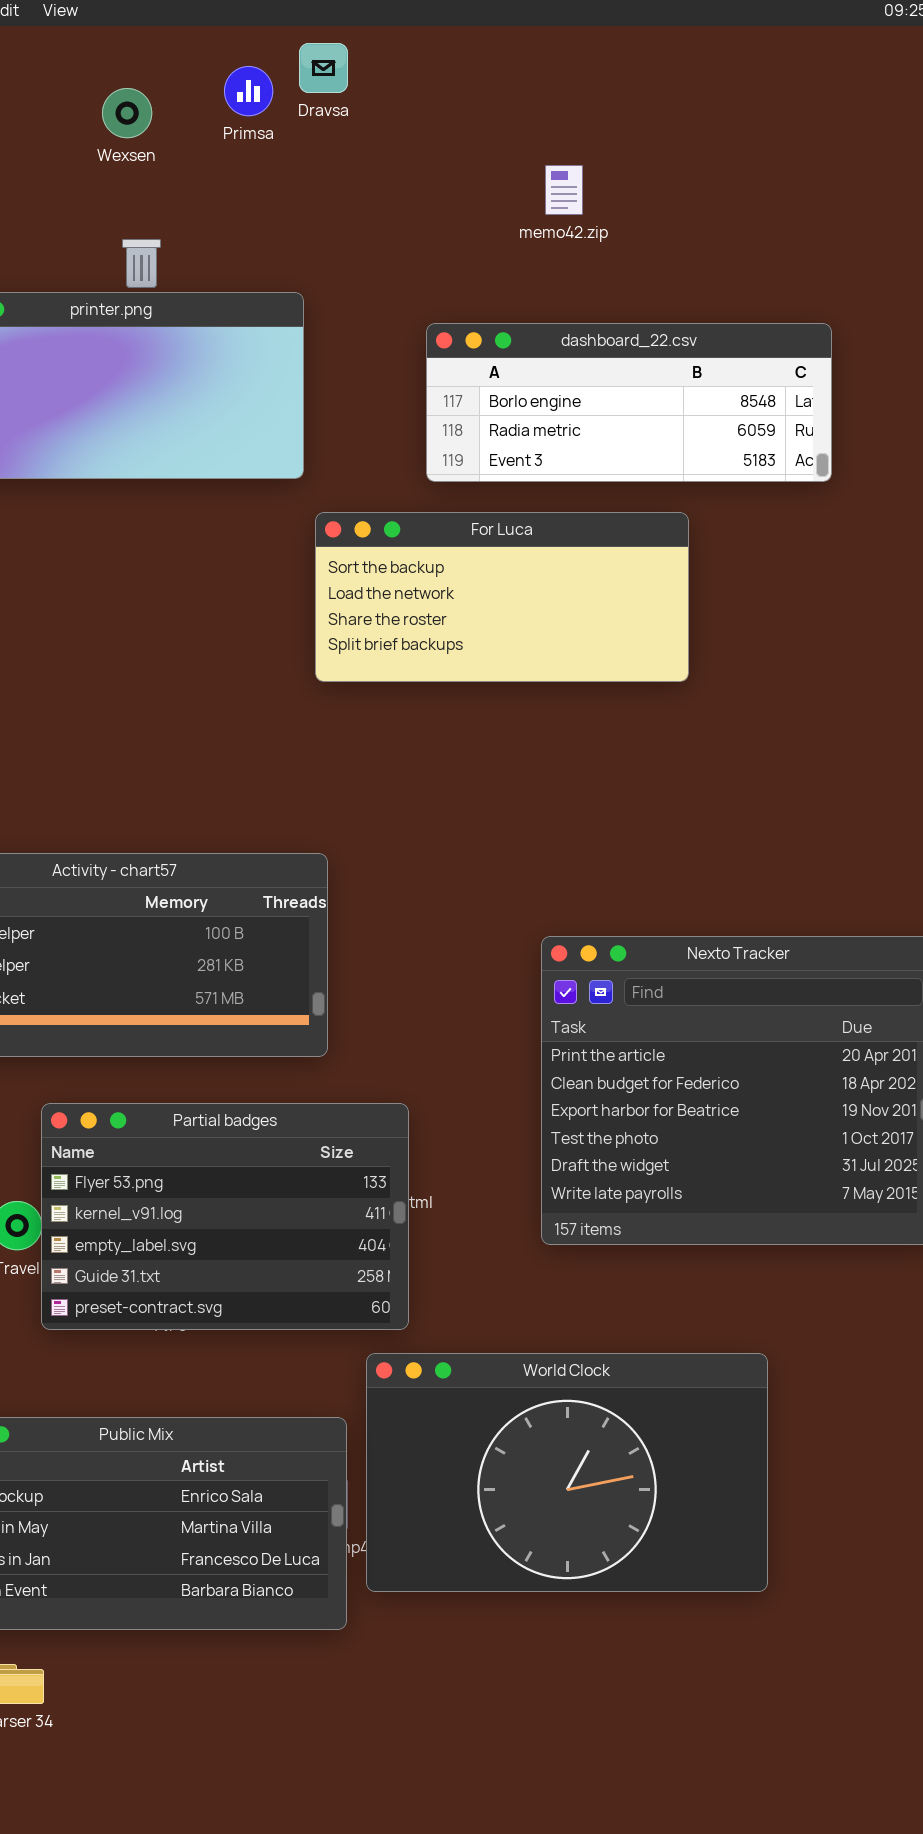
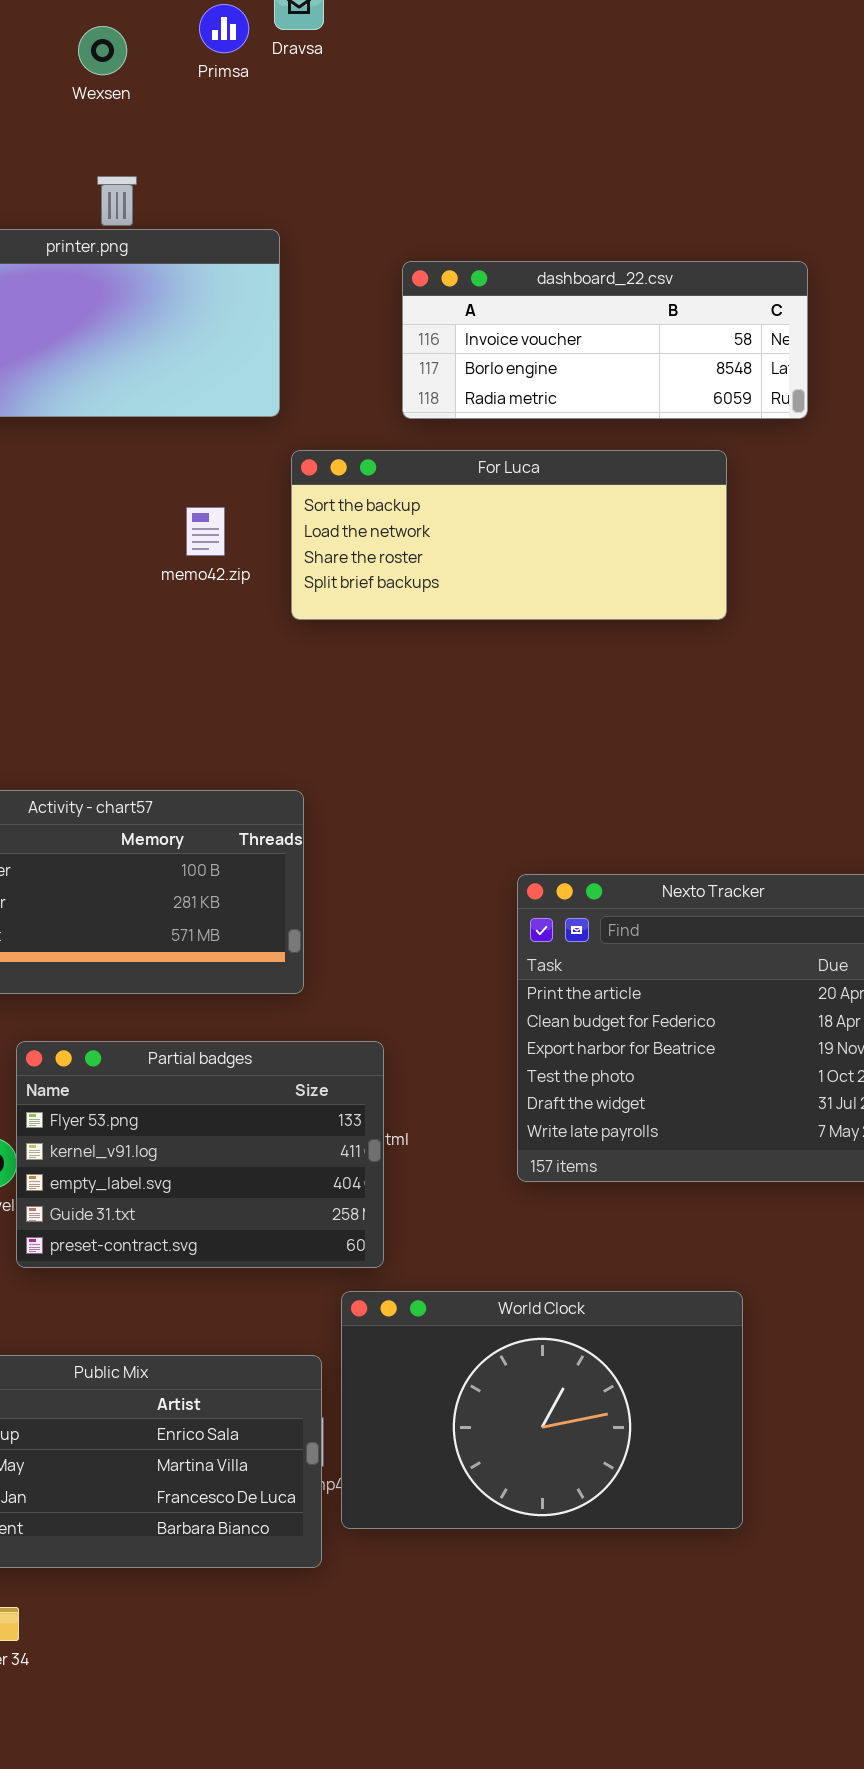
memo42.zip: [545,165,583,215] -> [186,507,225,556], moved
dashboard_22.csv: [426,323,832,482] -> [402,261,808,419], scrolled up 1 row
For Luca: [315,512,689,682] -> [291,450,727,620], resized

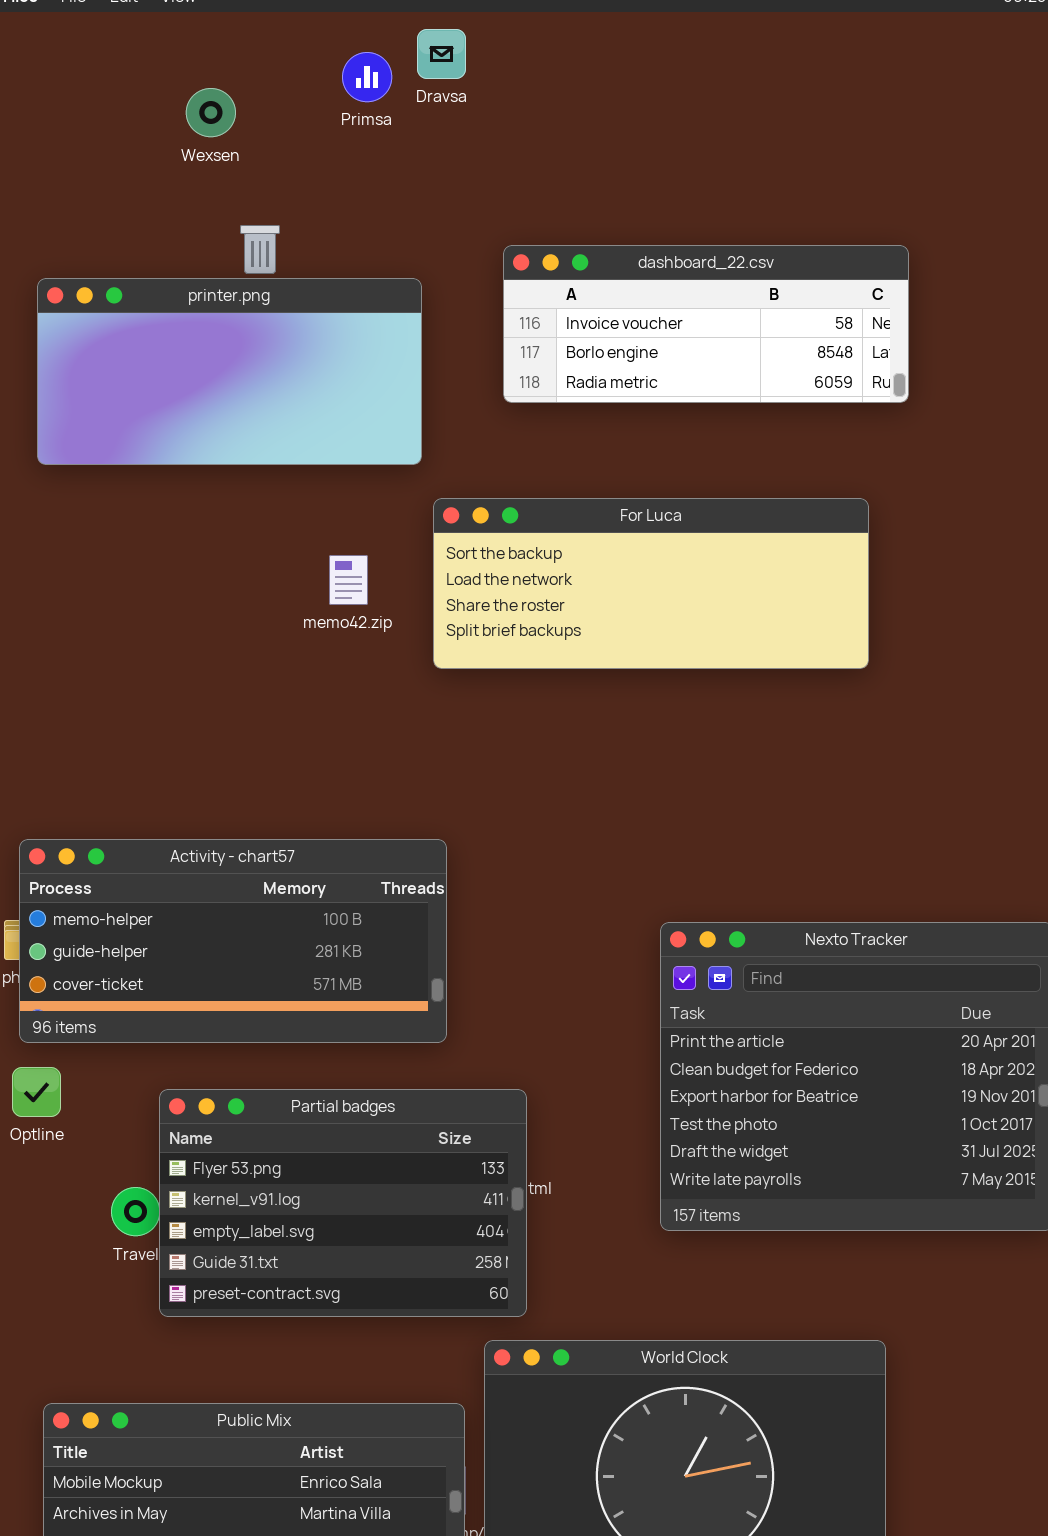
Wexsen: [78,26,127,75] -> [186,88,236,137], moved
dashboard_22.csv: [402,261,808,419] -> [503,245,909,403], moved

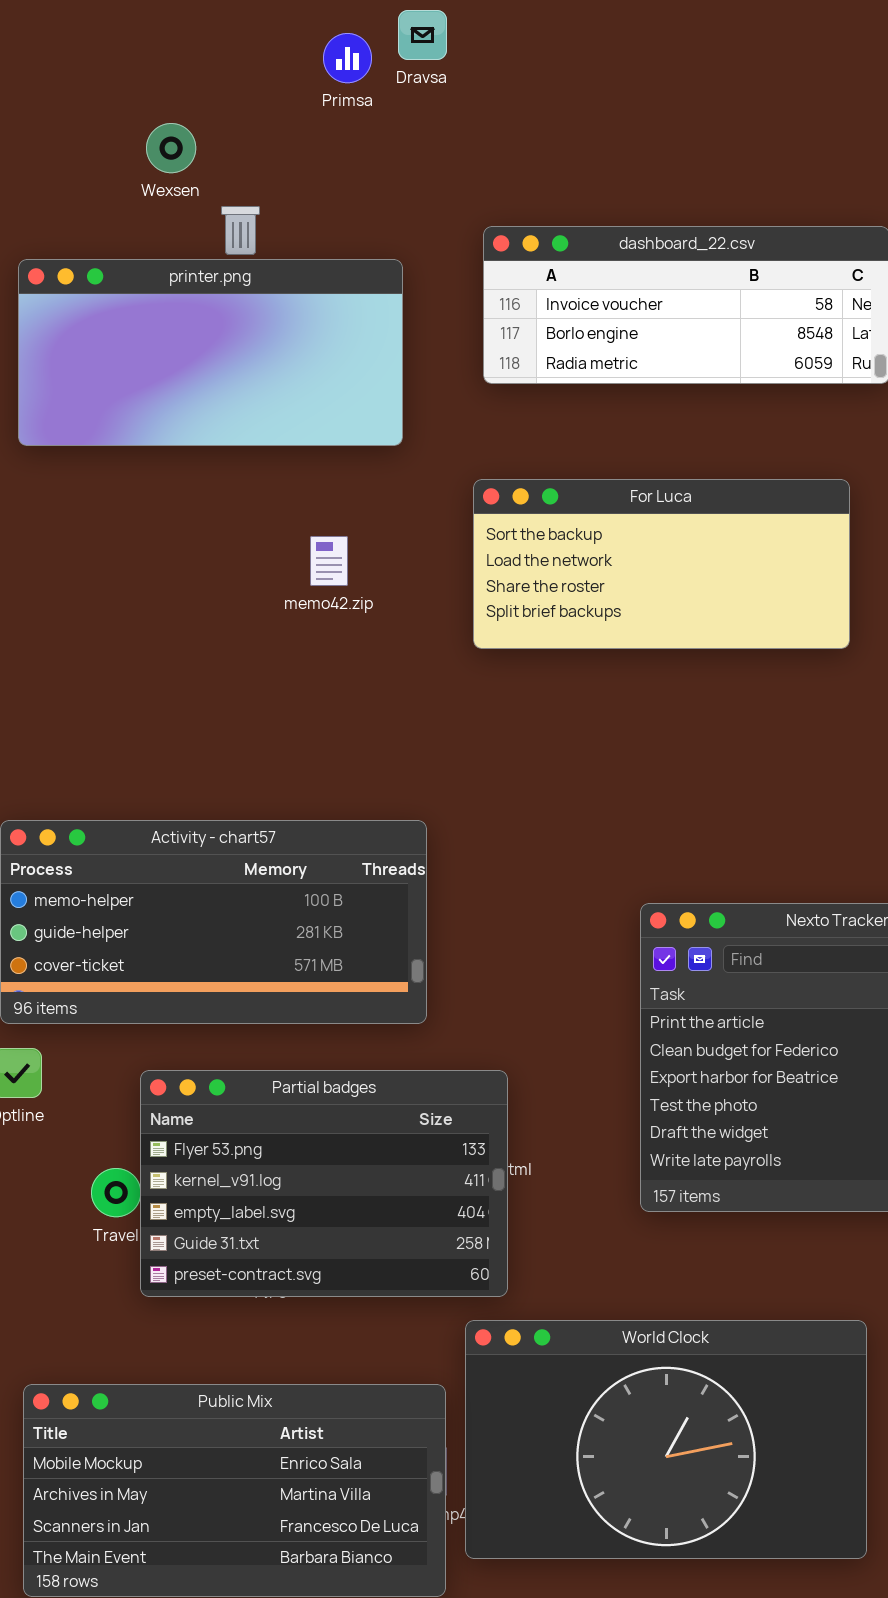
Wexsen: [186,88,236,137] -> [146,123,196,173], moved
For Luca: [433,498,869,669] -> [473,479,850,649], resized

